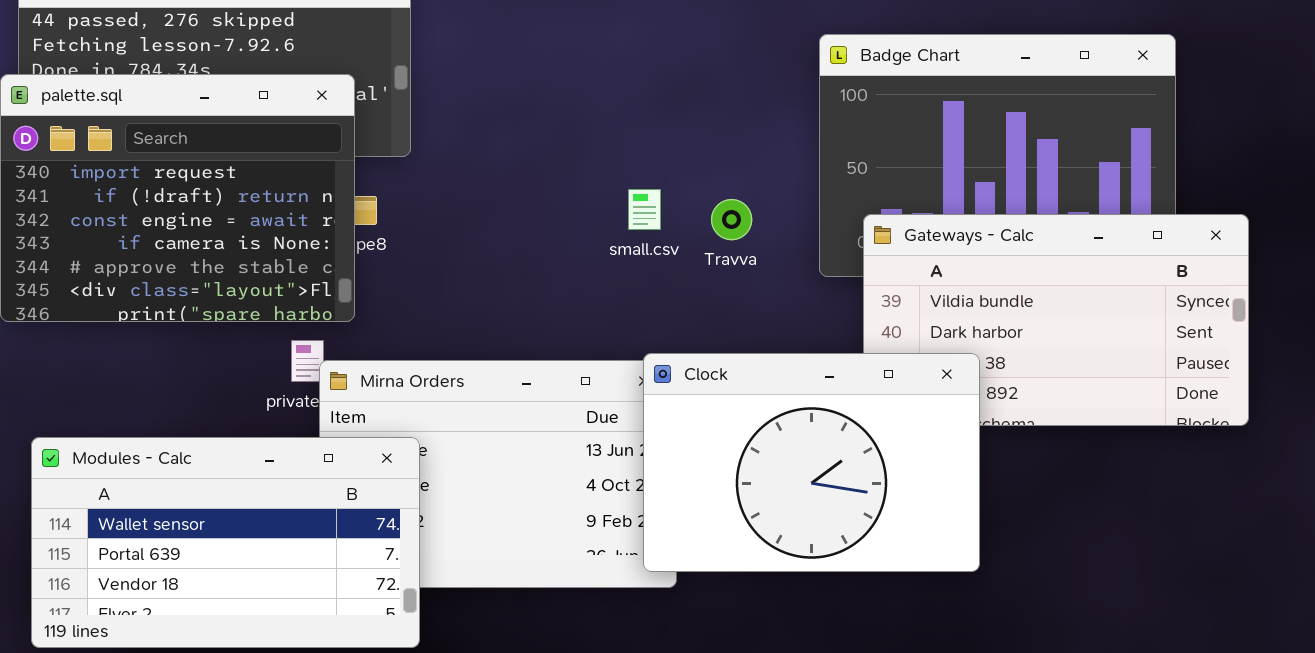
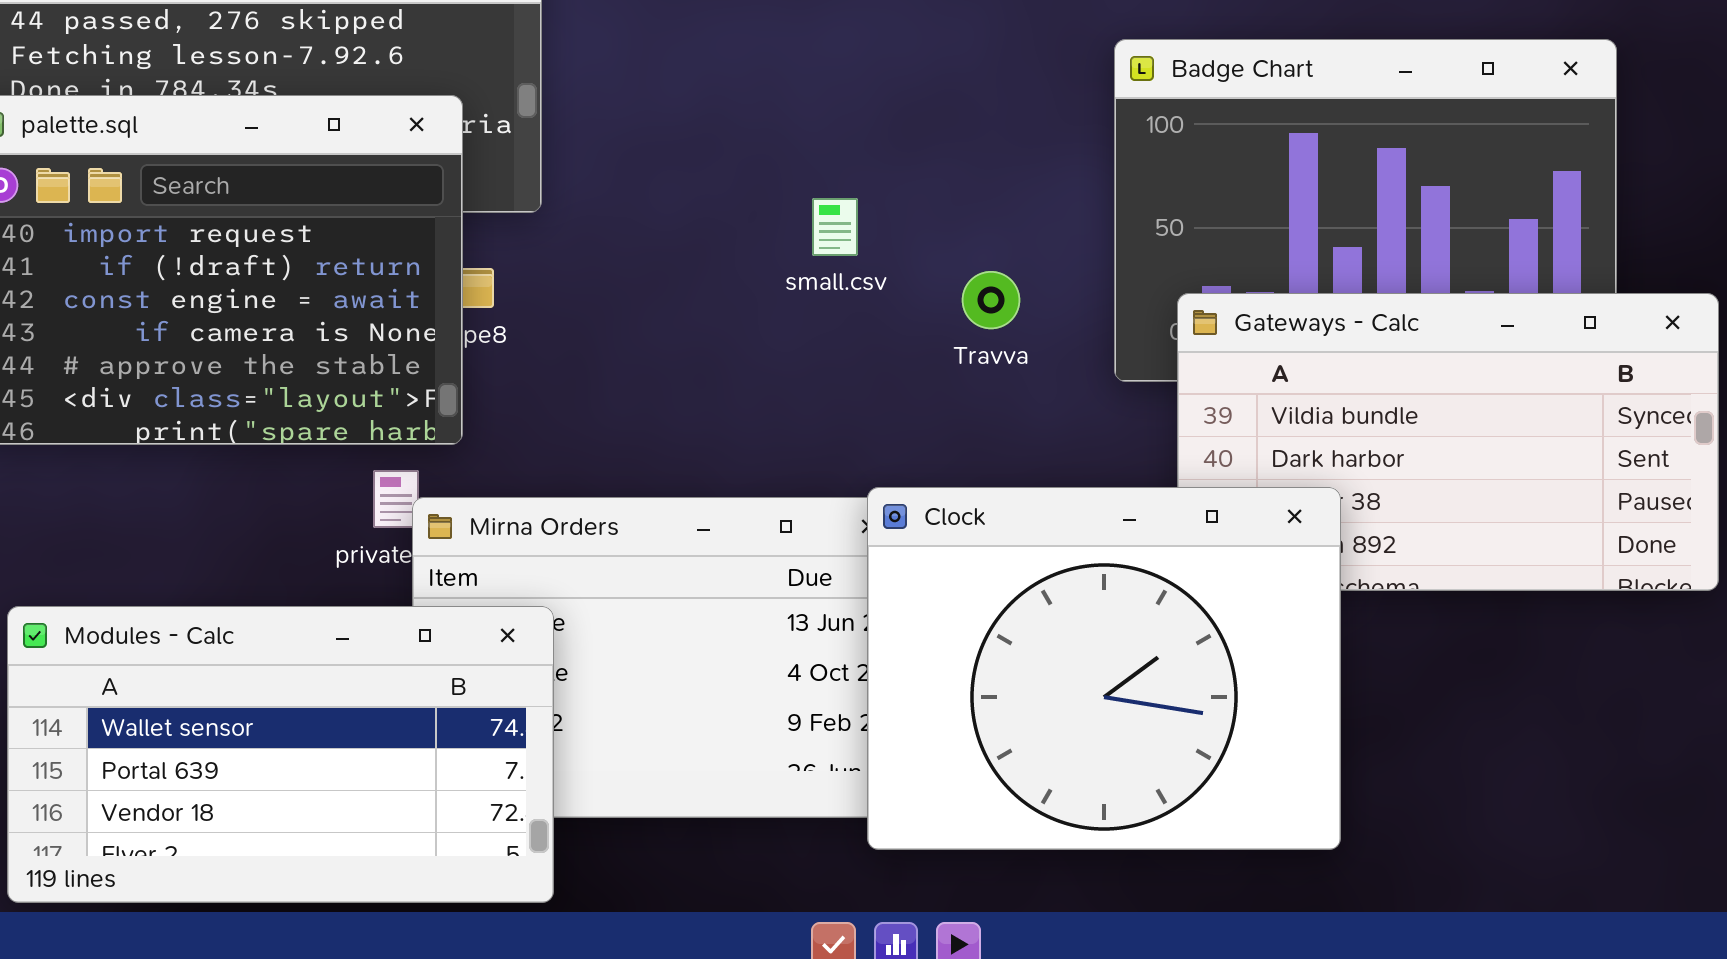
small.csv: [628,189,661,230] -> [812,198,858,256], moved
Clock: [643,353,980,572] -> [867,487,1341,850], resized

